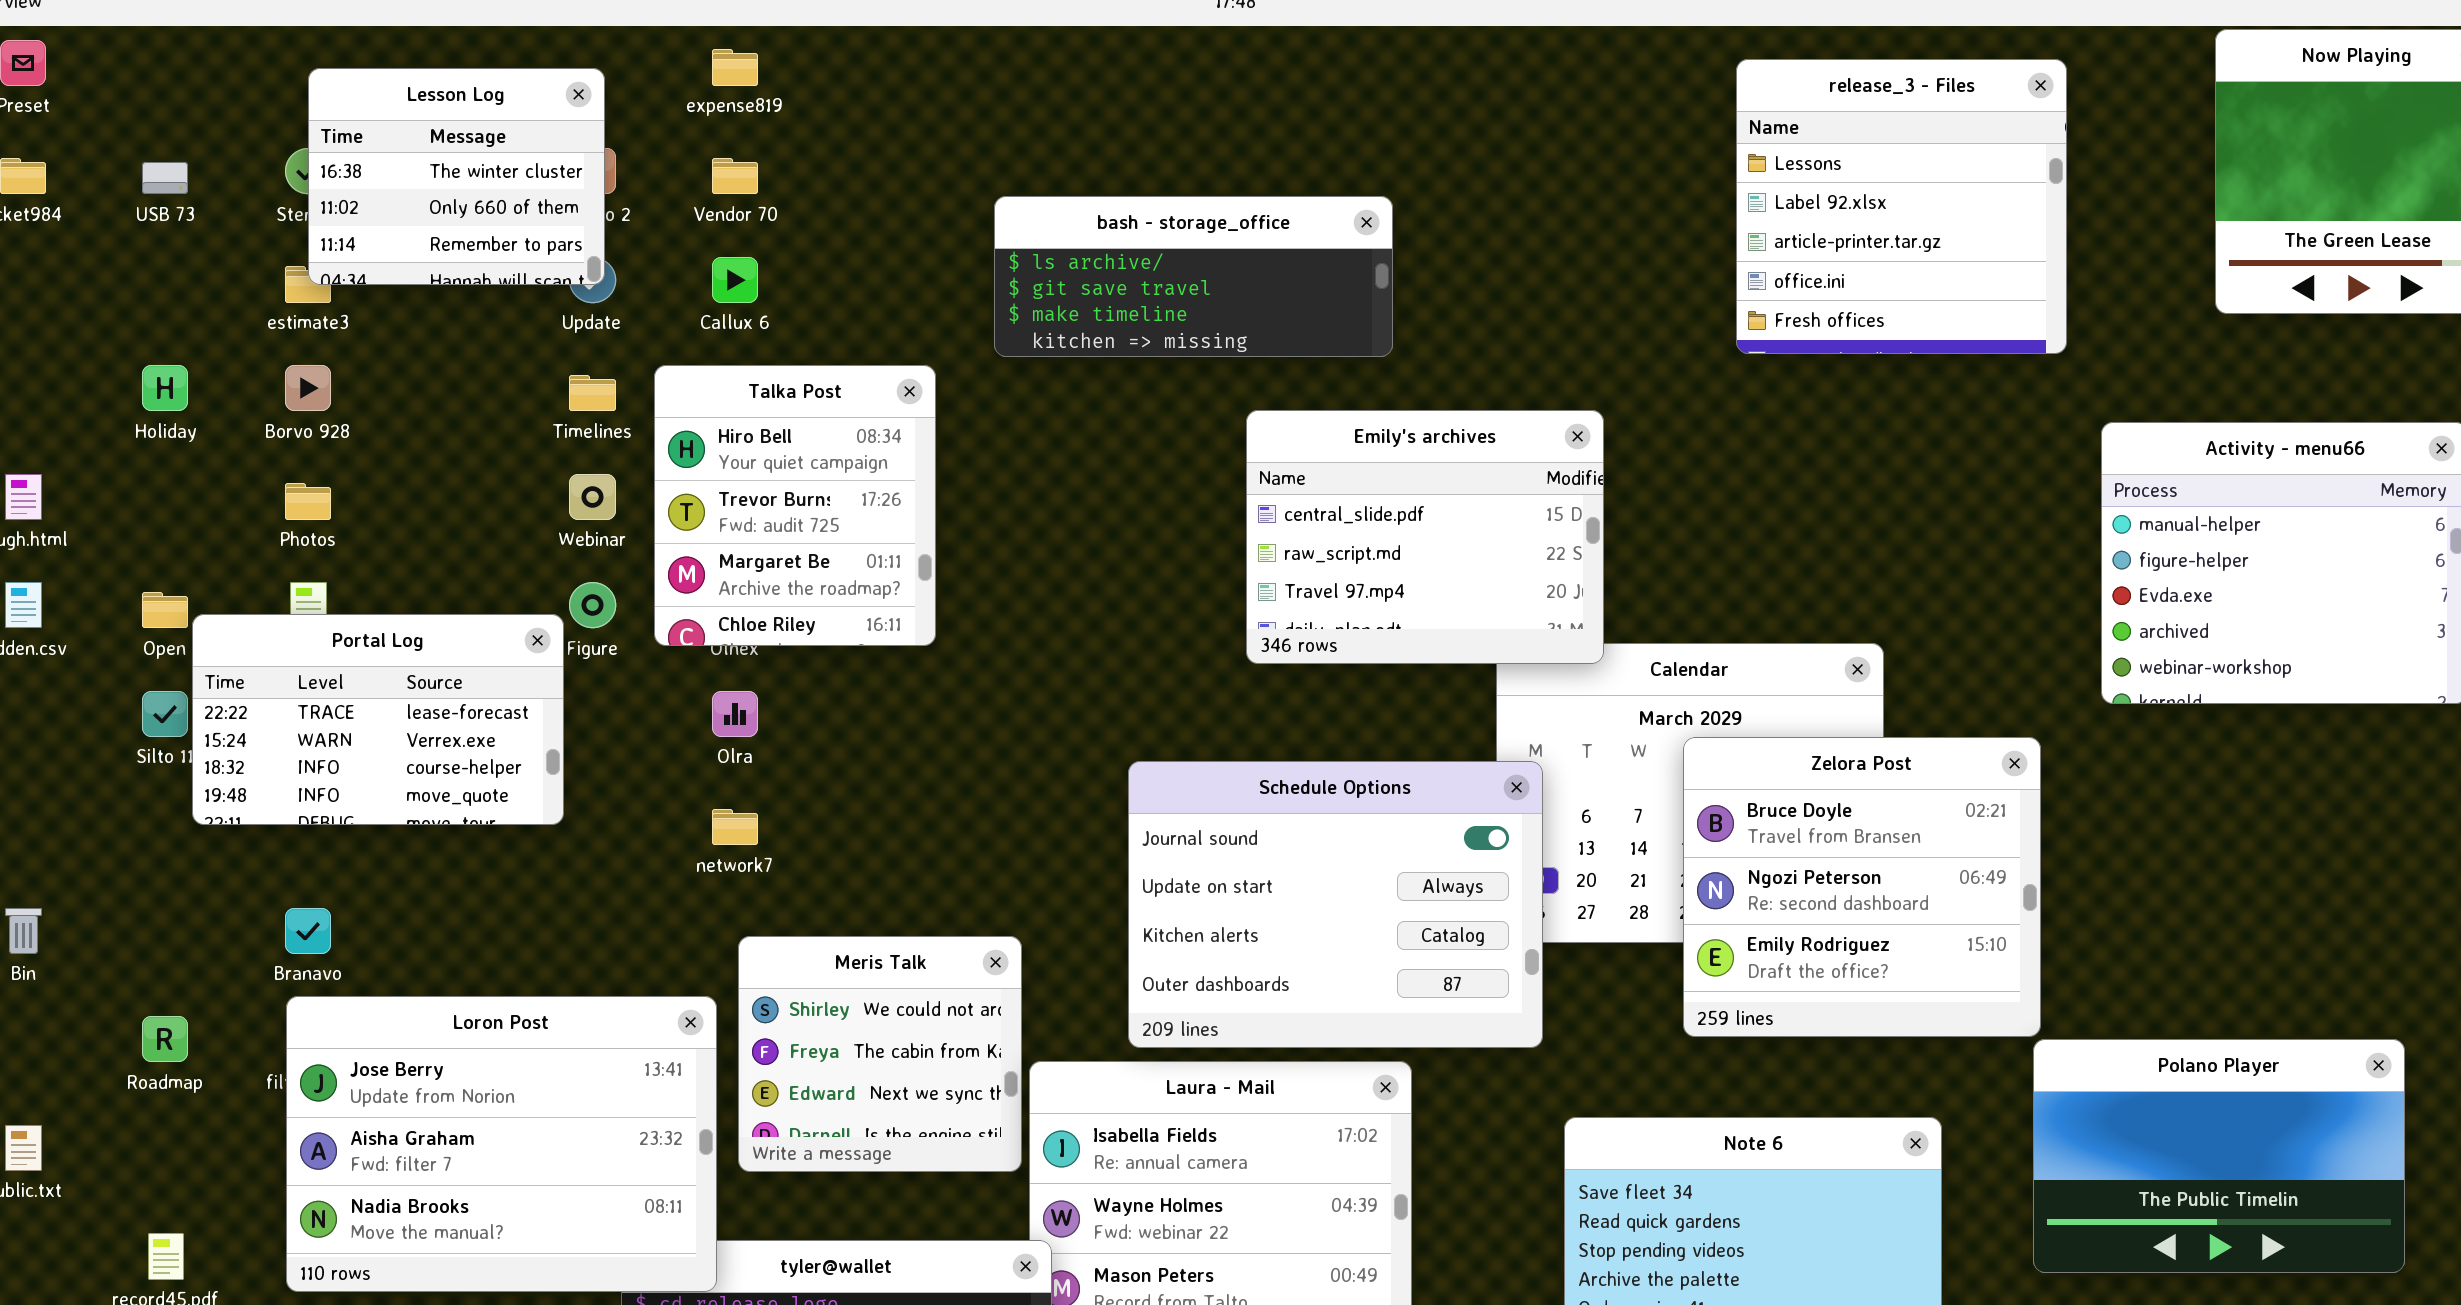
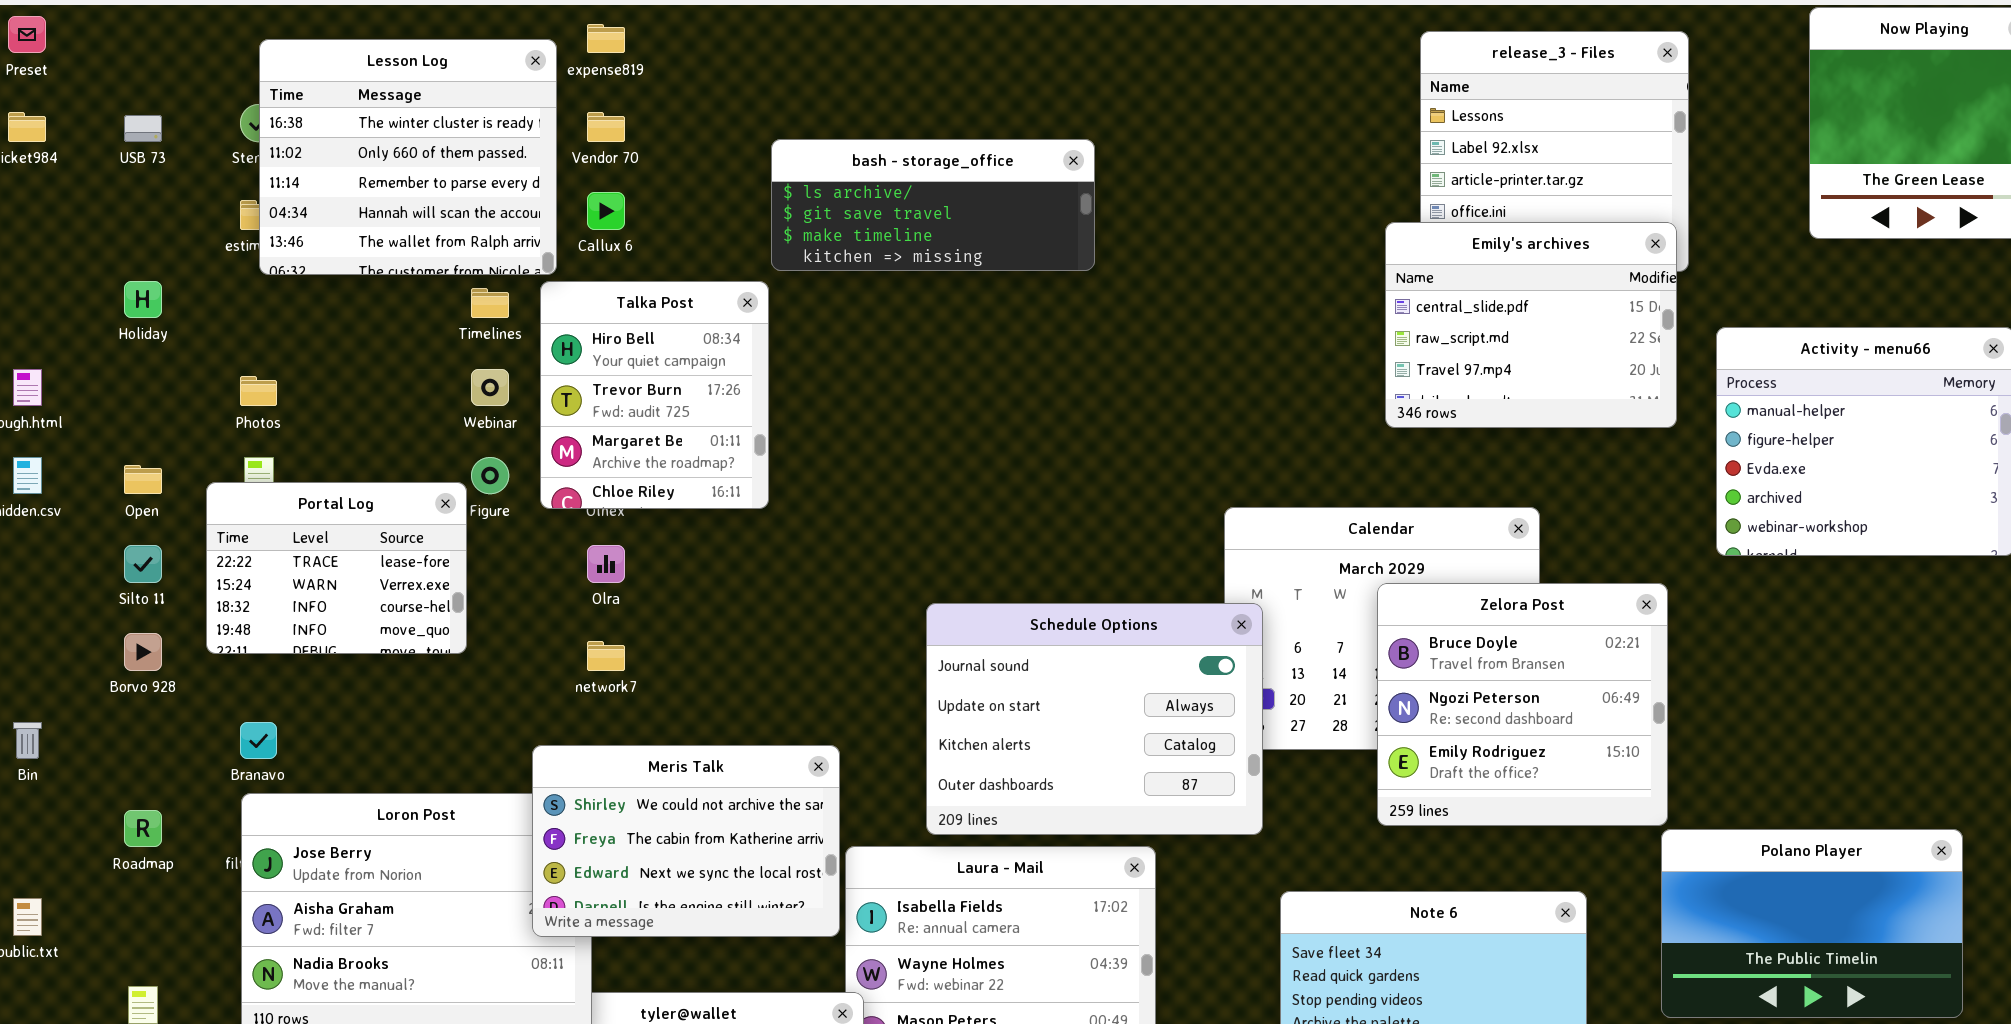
Lesson Log: [308,68,605,285] -> [259,39,557,275], resized
bash - storage_office: [994,196,1393,357] -> [771,139,1095,271], moved
Borvo 928: [285,365,331,411] -> [124,633,162,671], moved
Emily's archives: [1246,410,1604,664] -> [1385,222,1677,428], moved
Portal Log: [192,614,564,825] -> [206,482,467,654], resized
Meris Talk: [738,936,1022,1172] -> [532,745,840,937], resized

